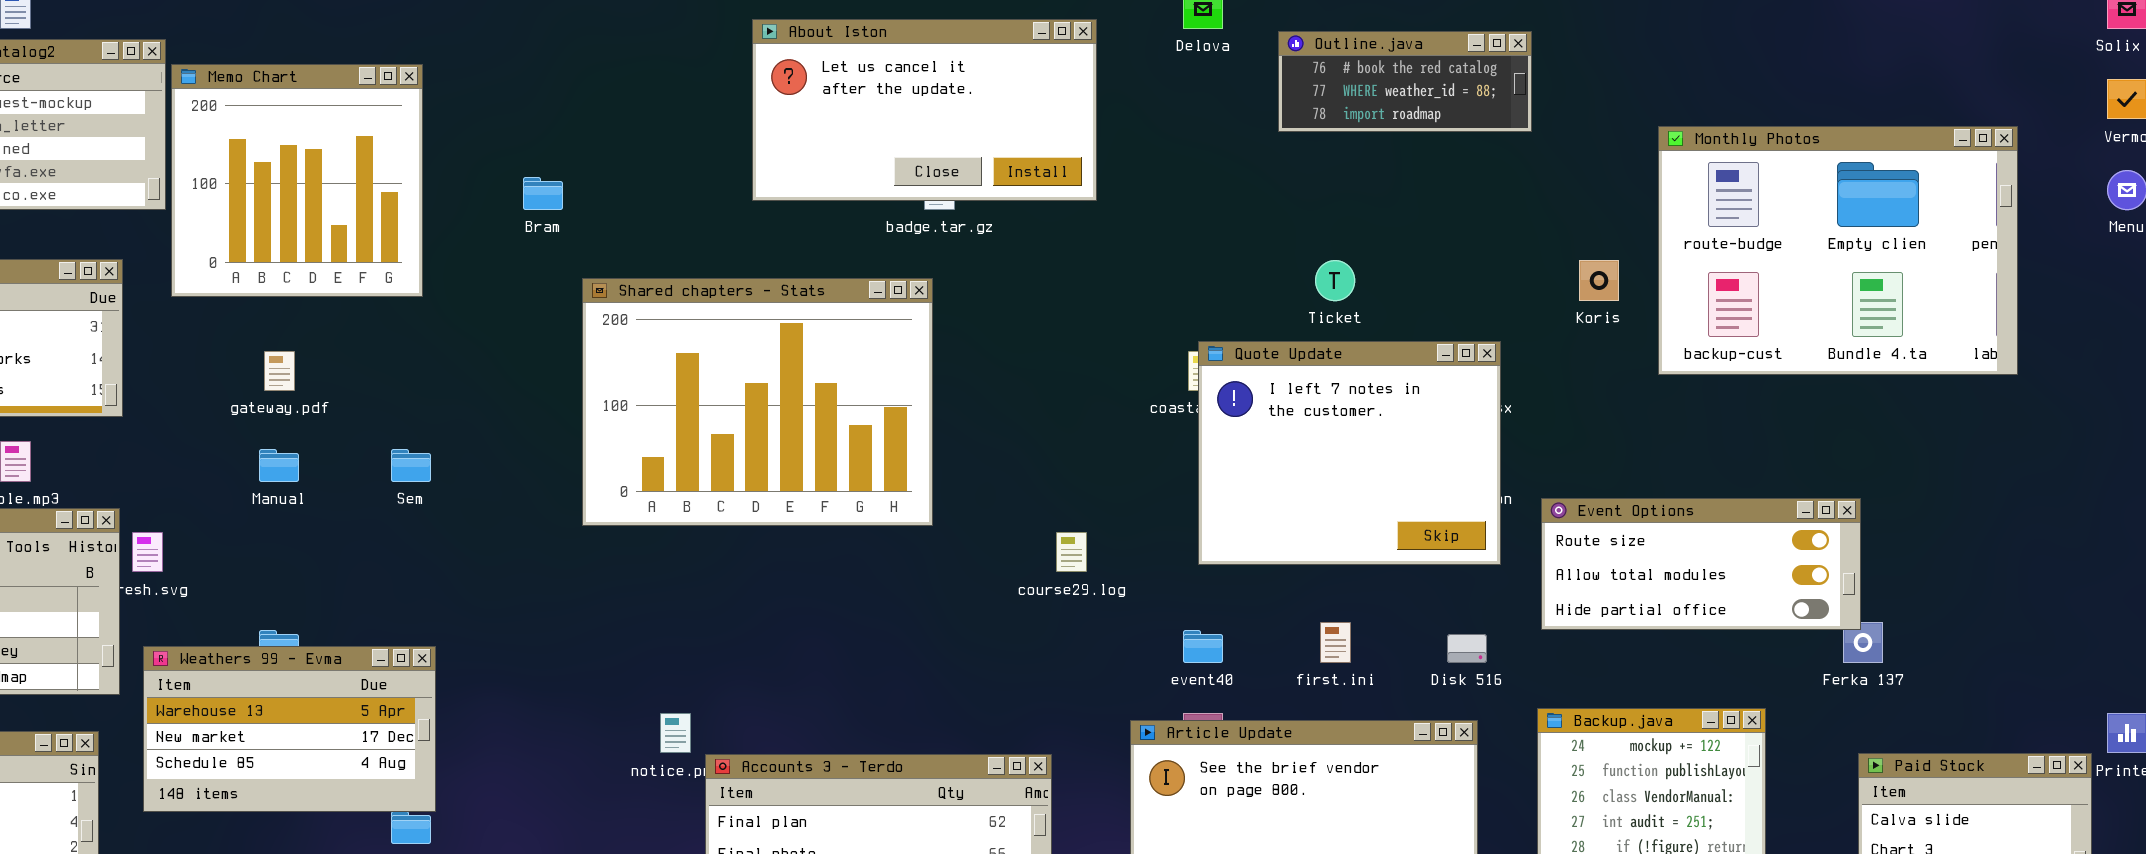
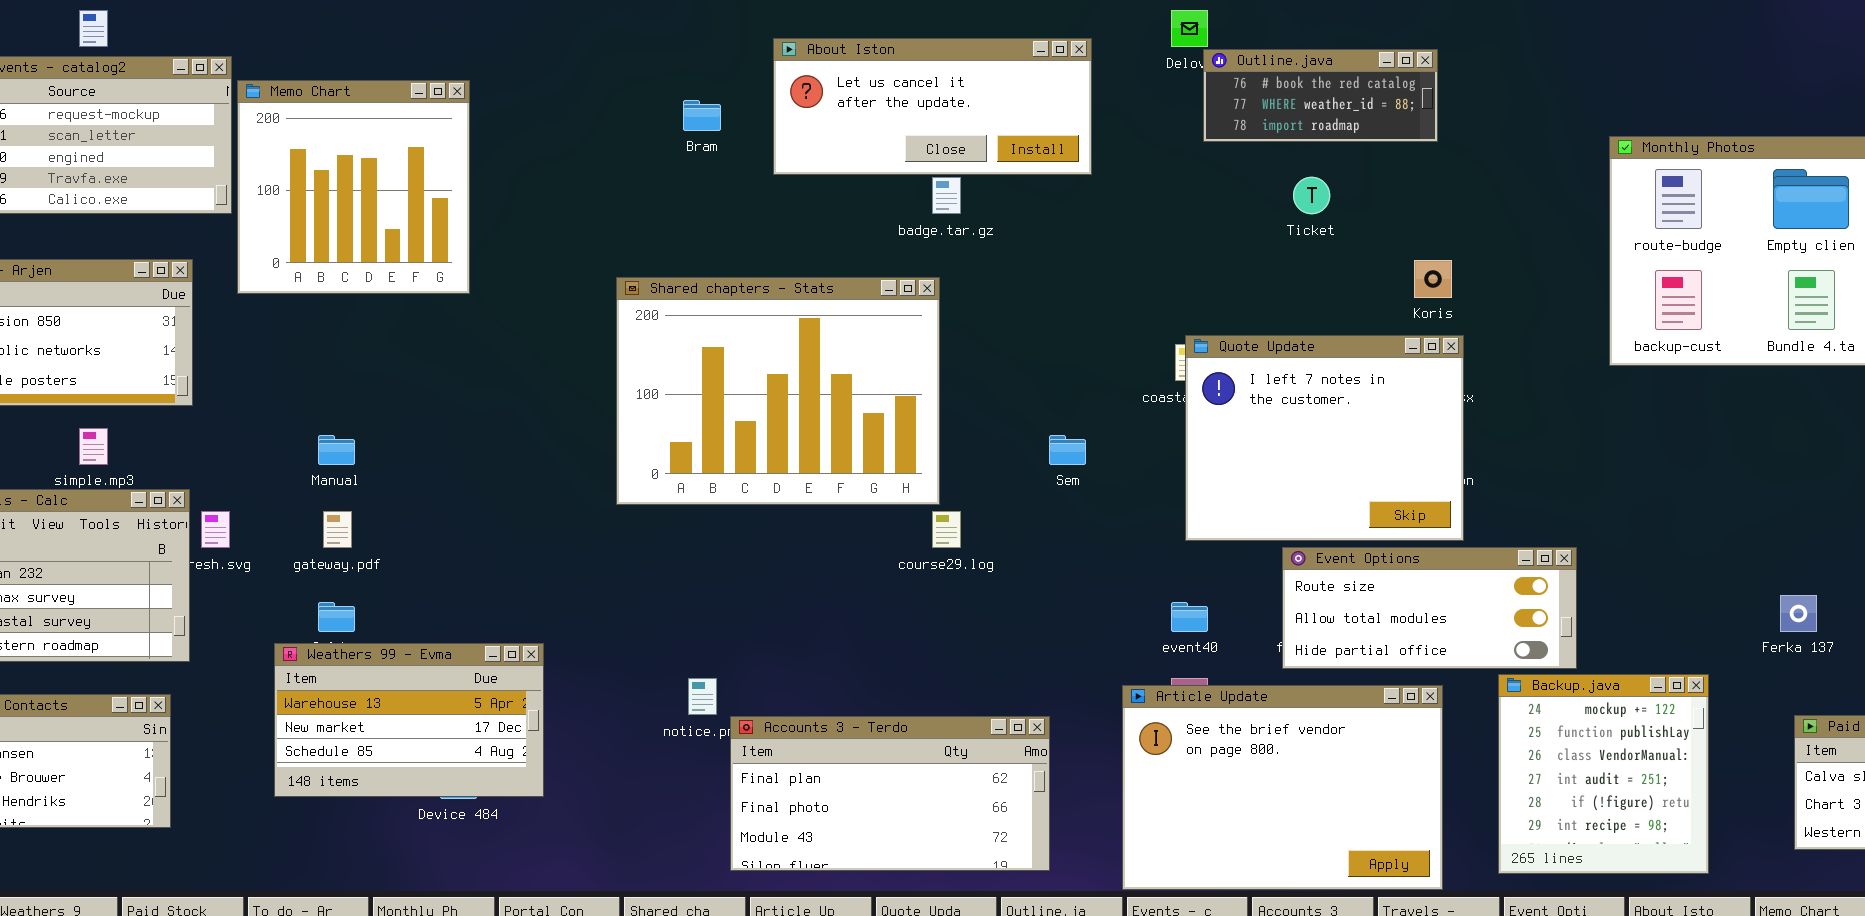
About Iston: [752,19,1097,201] -> [773,38,1092,175], resized
Outline.java: [1278,31,1532,132] -> [1203,49,1438,142], moved
Bram: [523,177,563,210] -> [683,100,721,131], moved
Ticket: [1315,260,1355,301] -> [1293,177,1330,214], moved
Koris: [1579,260,1619,301] -> [1414,260,1452,298], moved
gateway.pdf: [264,351,295,391] -> [323,511,352,548], moved
Sem: [391,449,431,482] -> [1049,435,1086,465], moved
Event Options: [1541,498,1861,630] -> [1282,547,1577,669], moved
course29.log: [1056,532,1087,572] -> [932,511,961,548], moved
Weathers 99 - Evma: [143,646,436,812] -> [274,643,544,797], moved

